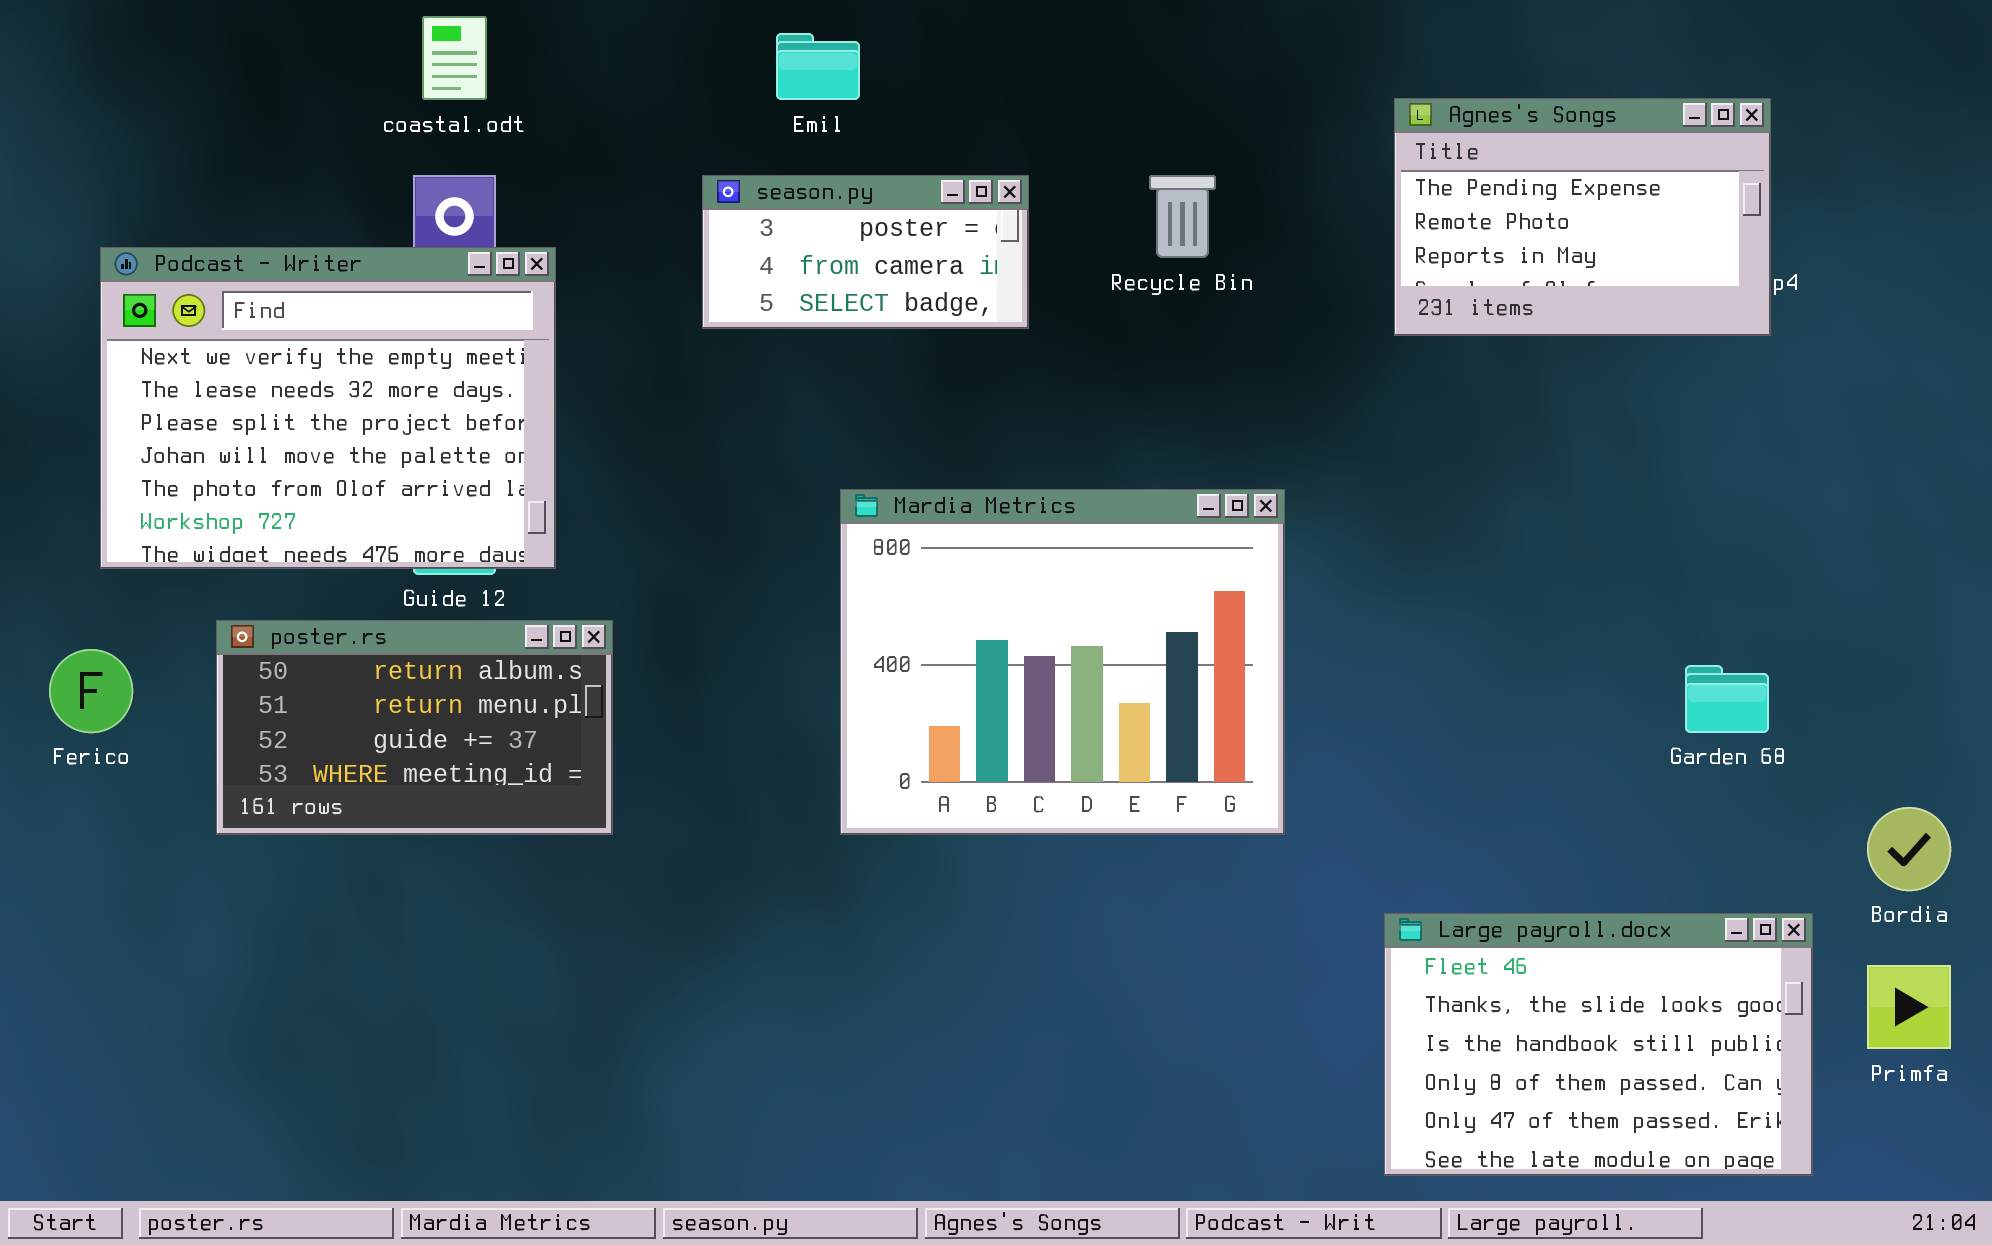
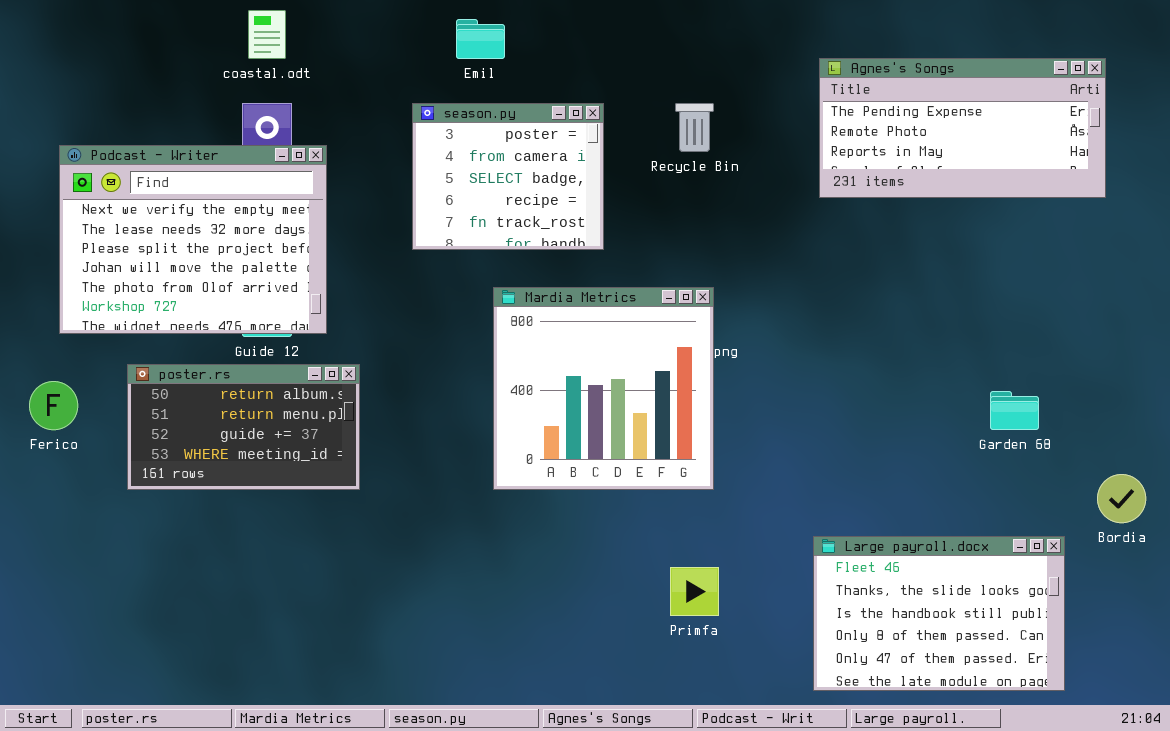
Agnes's Songs: [1394,98,1771,336] -> [819,58,1106,198], resized
season.py: [702,175,1029,329] -> [412,103,604,250], resized
Mardia Metrics: [840,489,1285,835] -> [493,287,714,490], resized
Primfa: [1867,965,1951,1049] -> [670,567,719,616], moved

